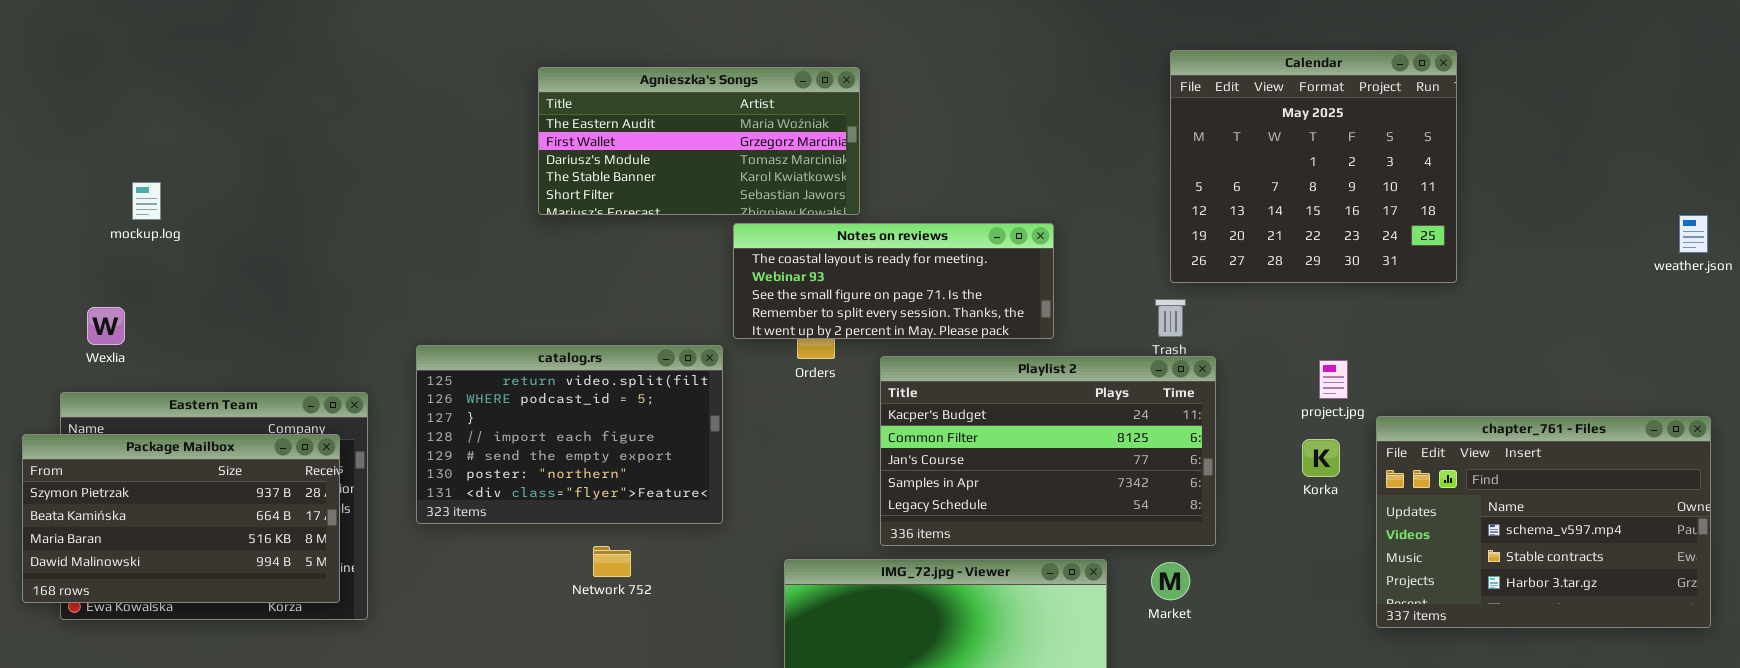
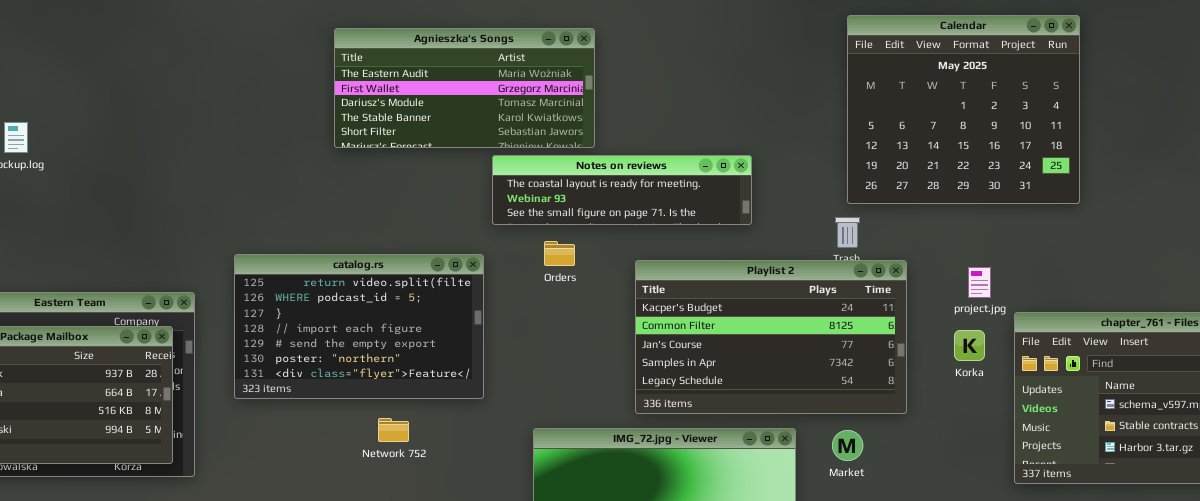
Notes on reviews: [733,223,1054,339] -> [492,155,752,225], resized
Playlist 2: [880,356,1216,546] -> [635,260,907,414], moved

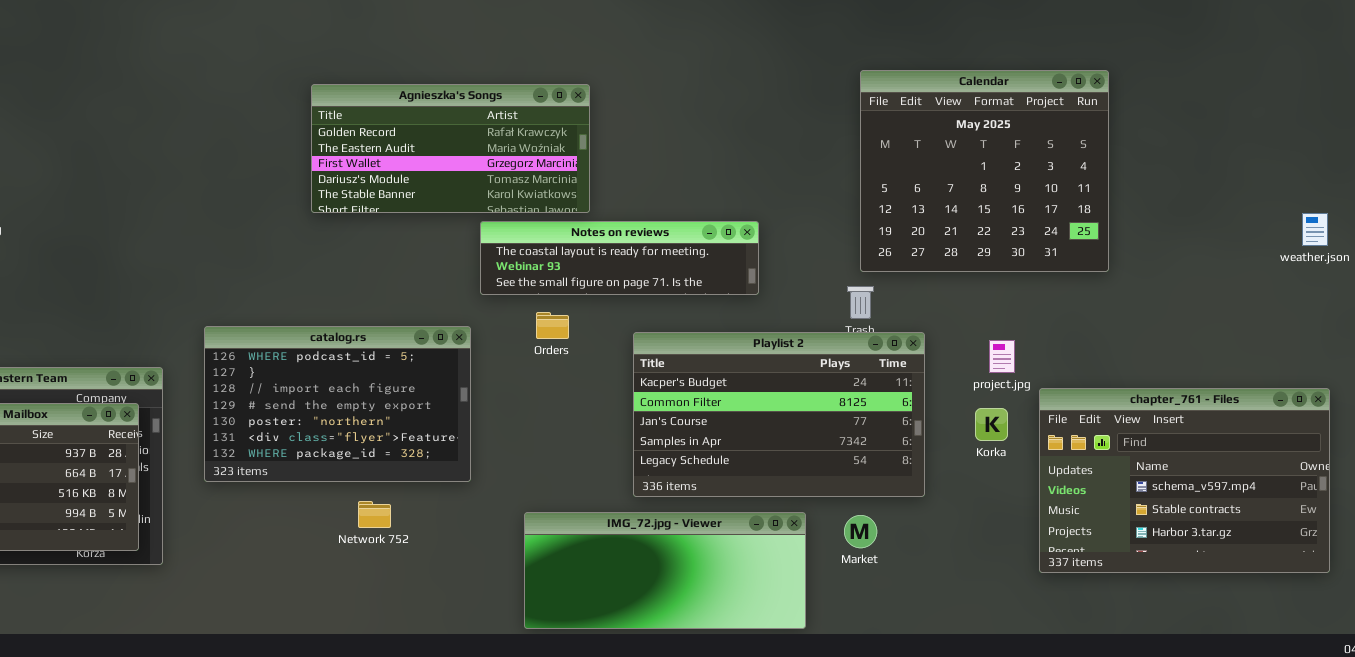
Agnieszka's Songs: [334,28,595,148] -> [311,84,590,213], scrolled up 1 row
catalog.rs: [234,254,484,399] -> [204,326,471,482], scrolled down 1 row

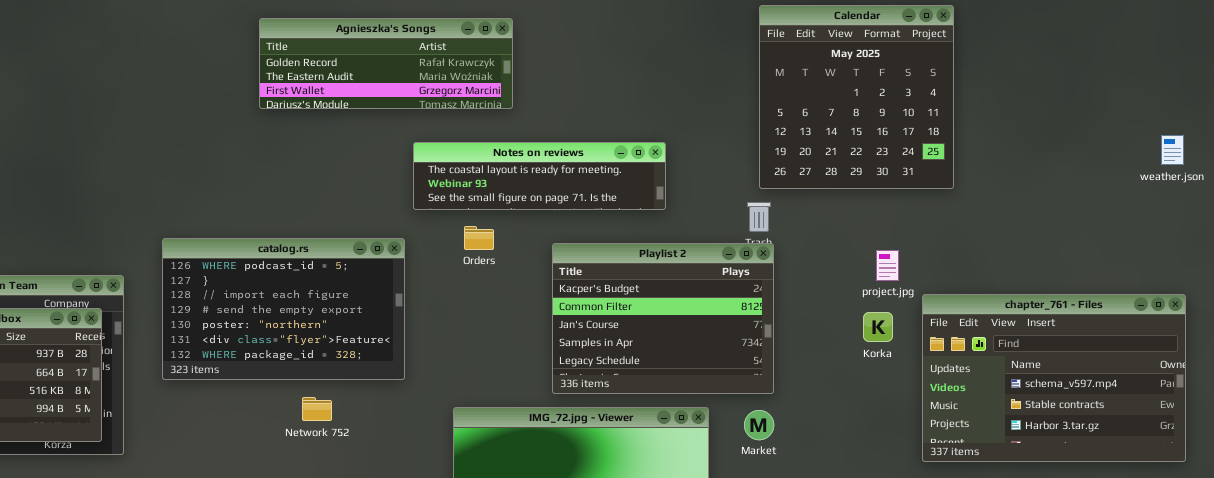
Calendar: [860,70,1109,272] -> [759,5,954,189], resized
Agnieszka's Songs: [311,84,590,213] -> [259,18,513,109], resized
Playlist 2: [633,332,925,497] -> [552,243,774,394], resized

